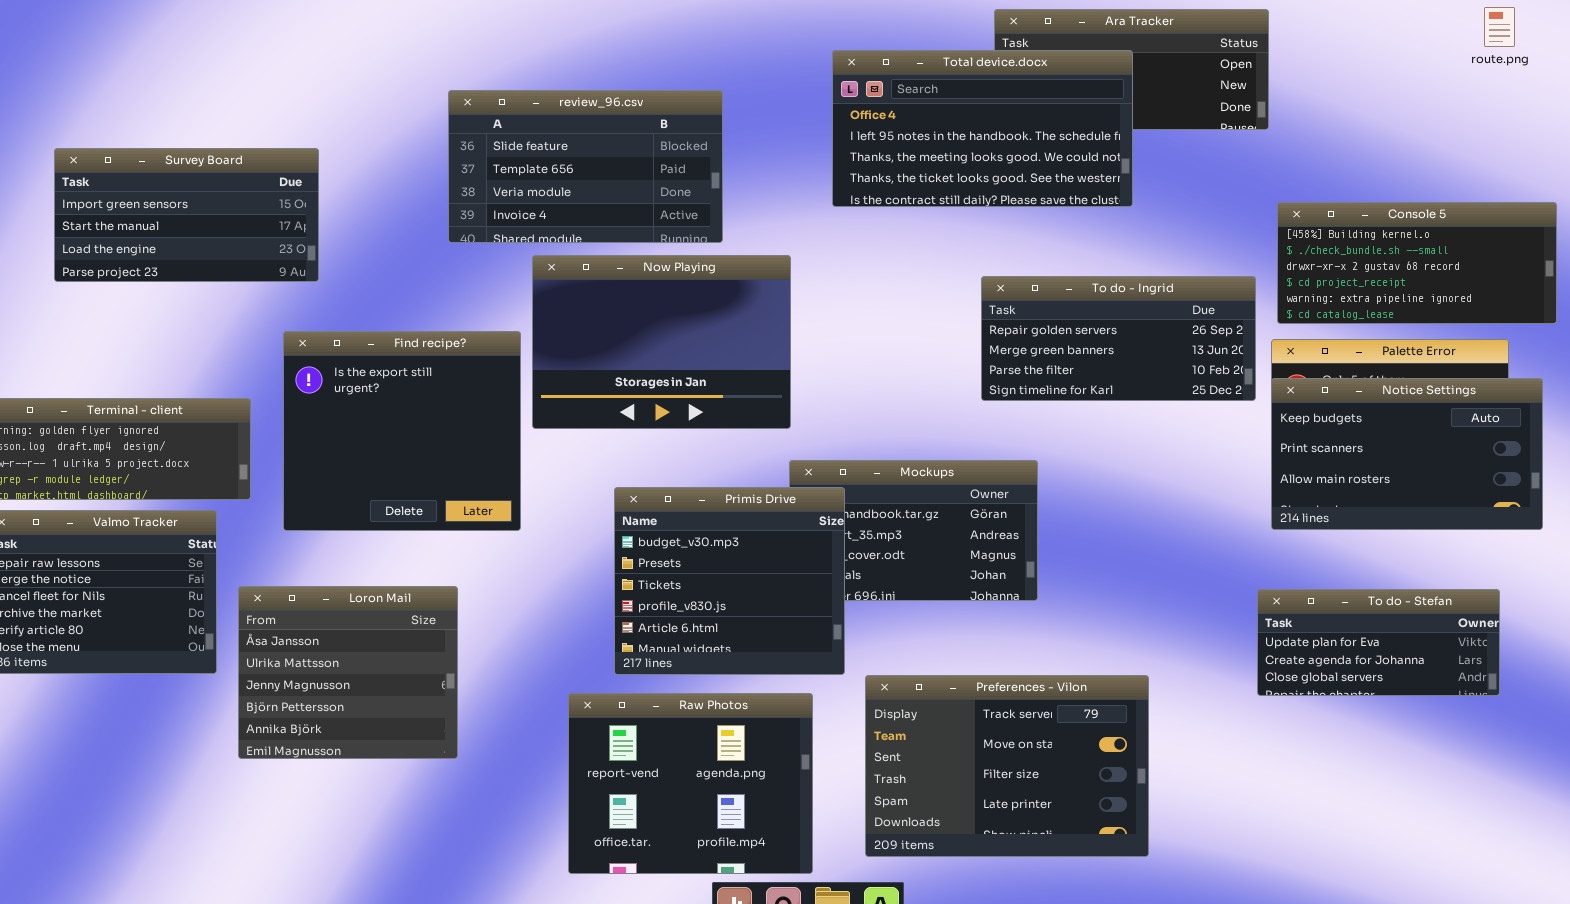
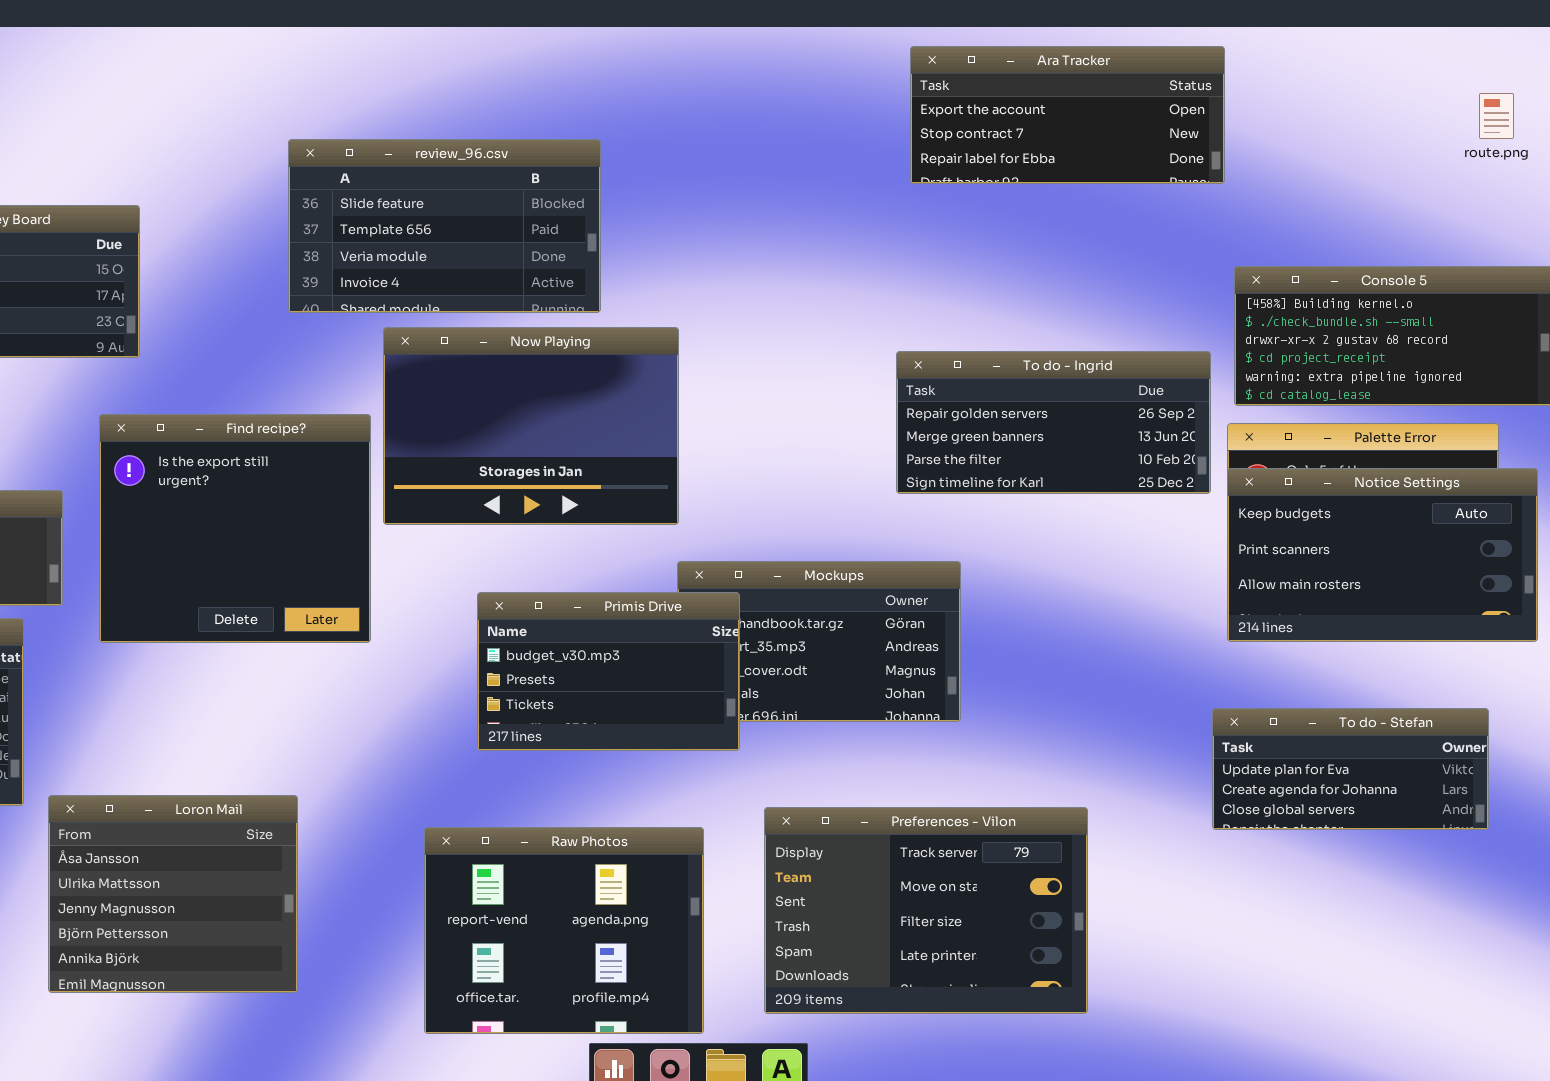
route.png: [1484,7,1515,47] -> [1479,93,1514,139], moved
Total device.docx: [832,50,1133,207] -> none, closed
Primis Drive: [614,487,845,675] -> [477,592,740,751], resized
Loron Mail: [238,586,458,759] -> [48,795,298,993], moved

